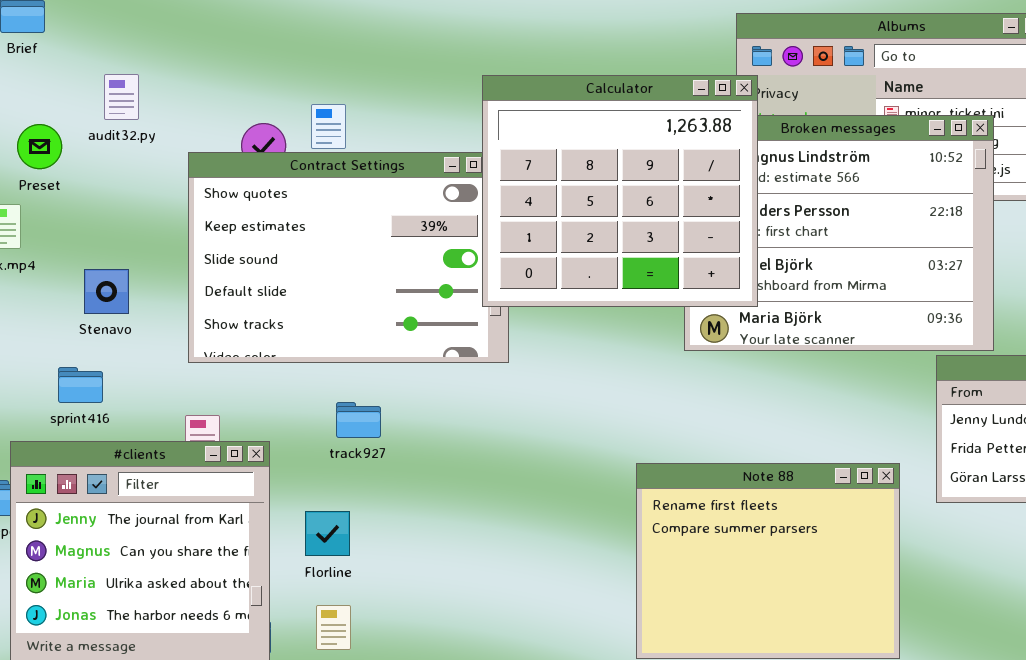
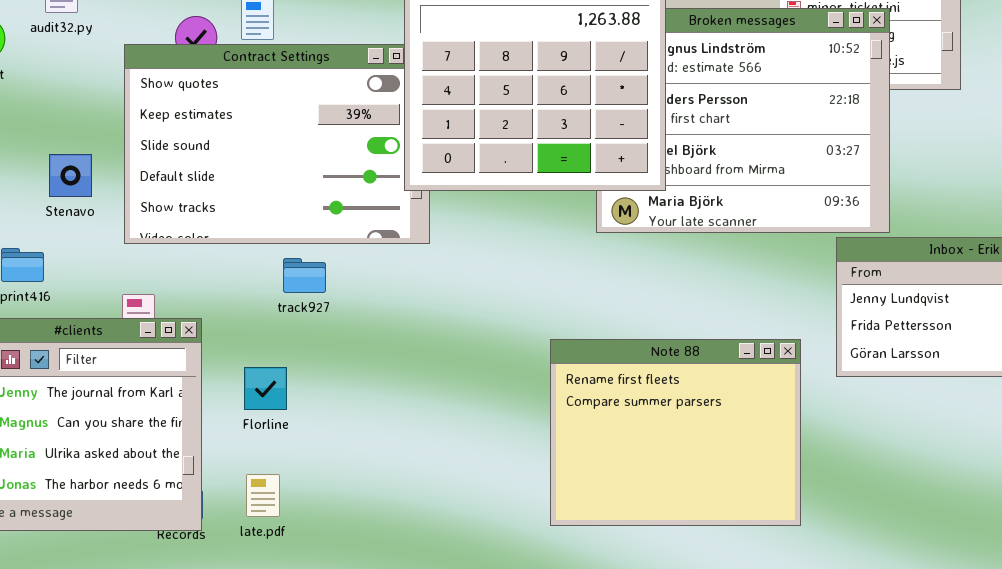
Stenavo: [84,269,129,314] -> [49,154,92,197], moved
track927: [336,402,381,438] -> [283,258,326,293], moved
Florline: [305,511,350,556] -> [244,367,287,410], moved

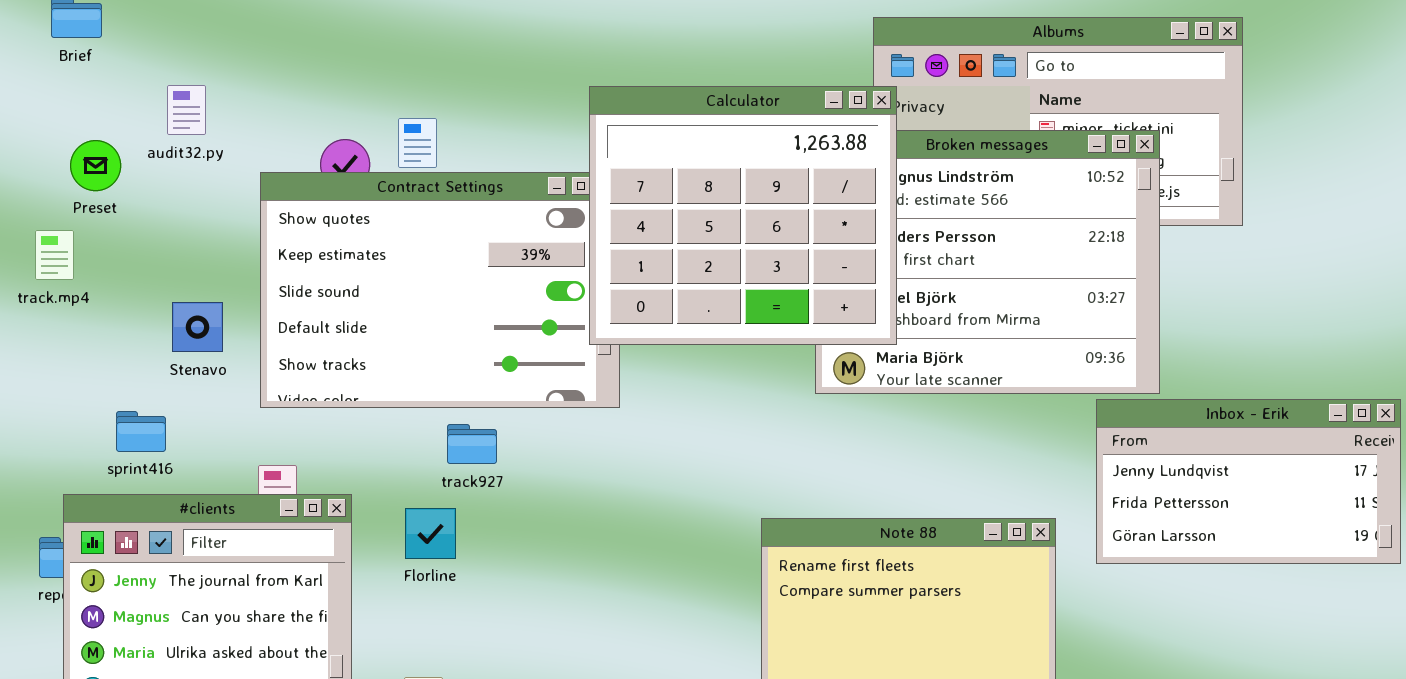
Florline: [244,367,287,410] -> [405,508,456,559], moved

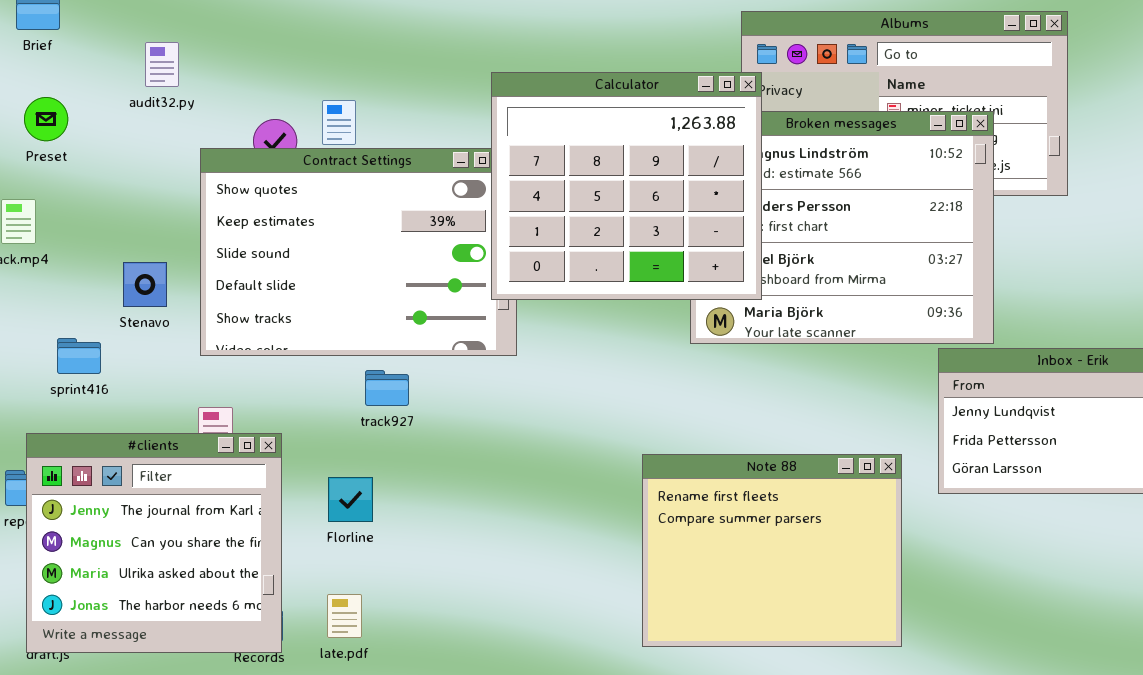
audit32.py: [167,85,206,135] -> [145,42,179,87], moved
Preset: [70,140,121,191] -> [24,97,68,141], moved
sprint416: [116,411,166,452] -> [57,338,101,374], moved
Florline: [405,508,456,559] -> [328,477,373,522], moved

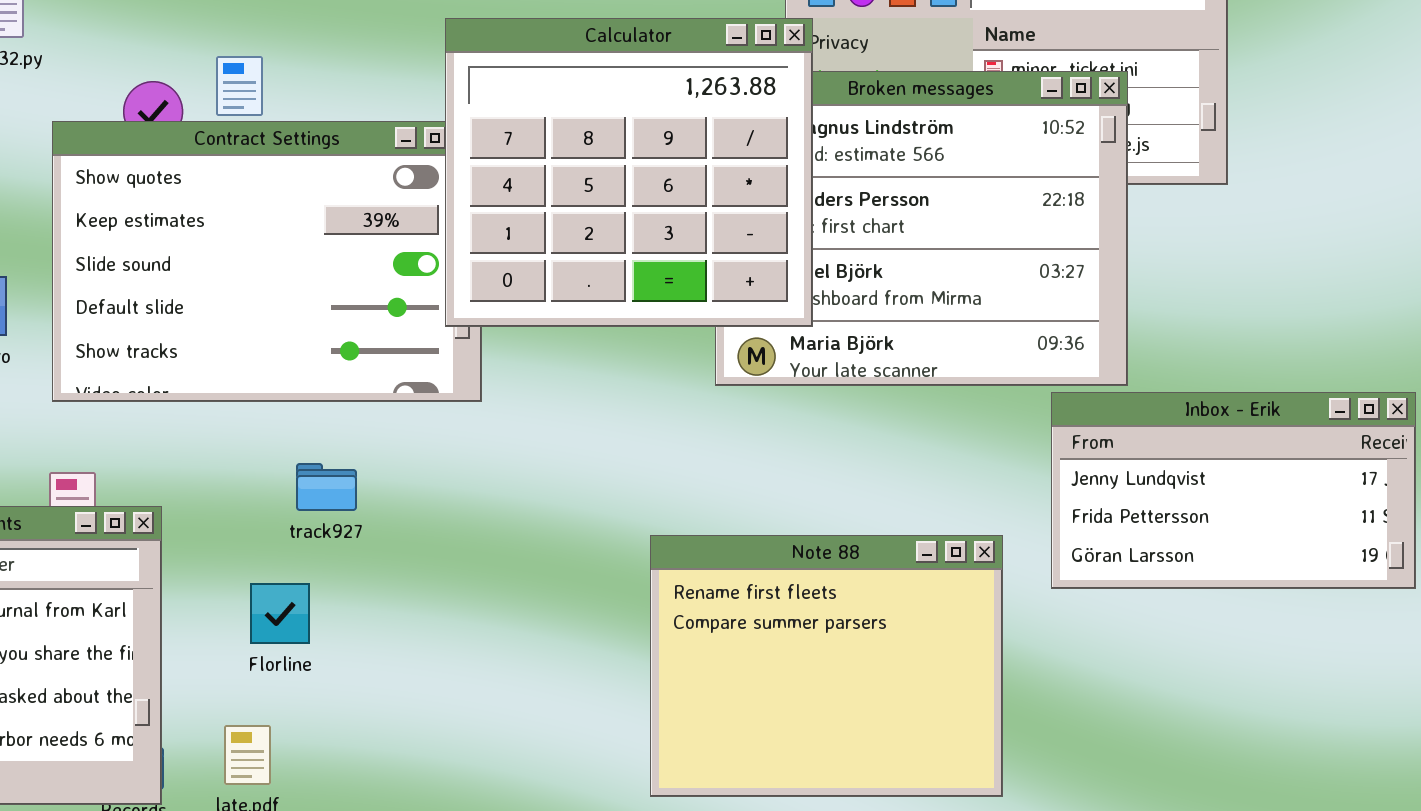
track927: [365,370,409,406] -> [296,463,357,511], moved
Florline: [328,477,373,522] -> [250,583,310,644], moved

